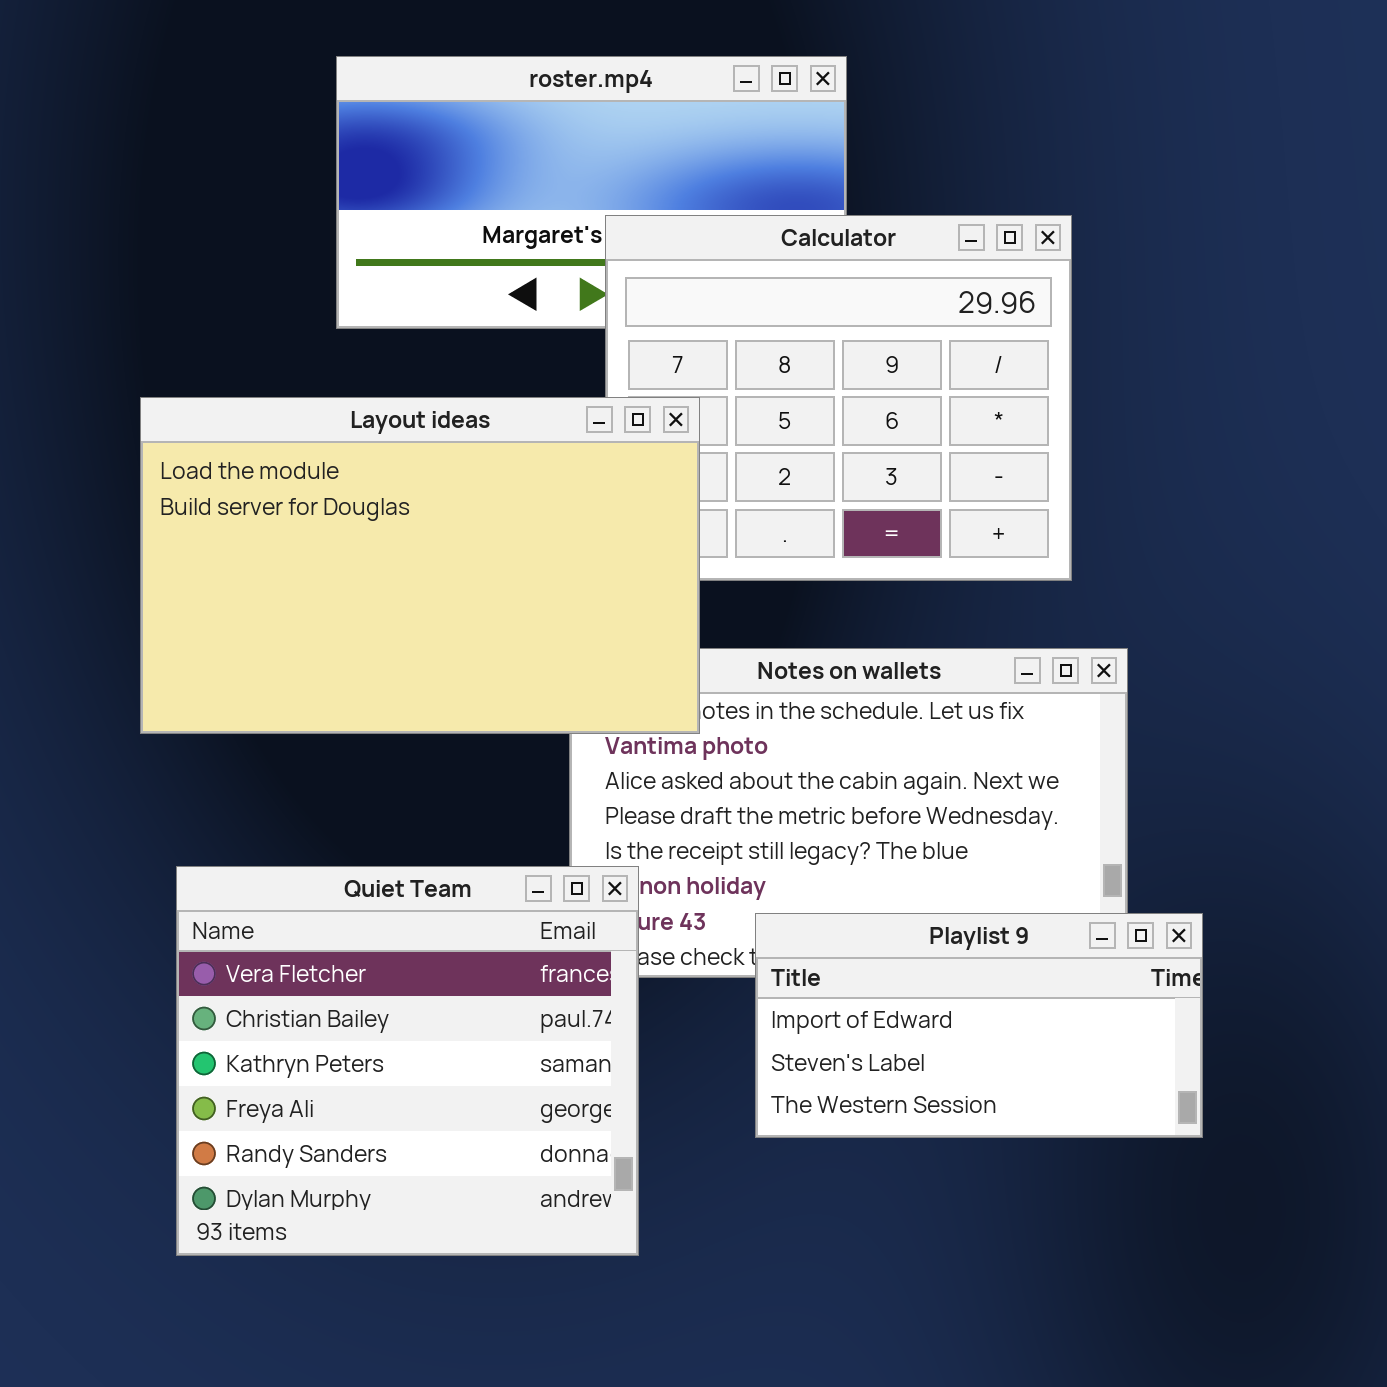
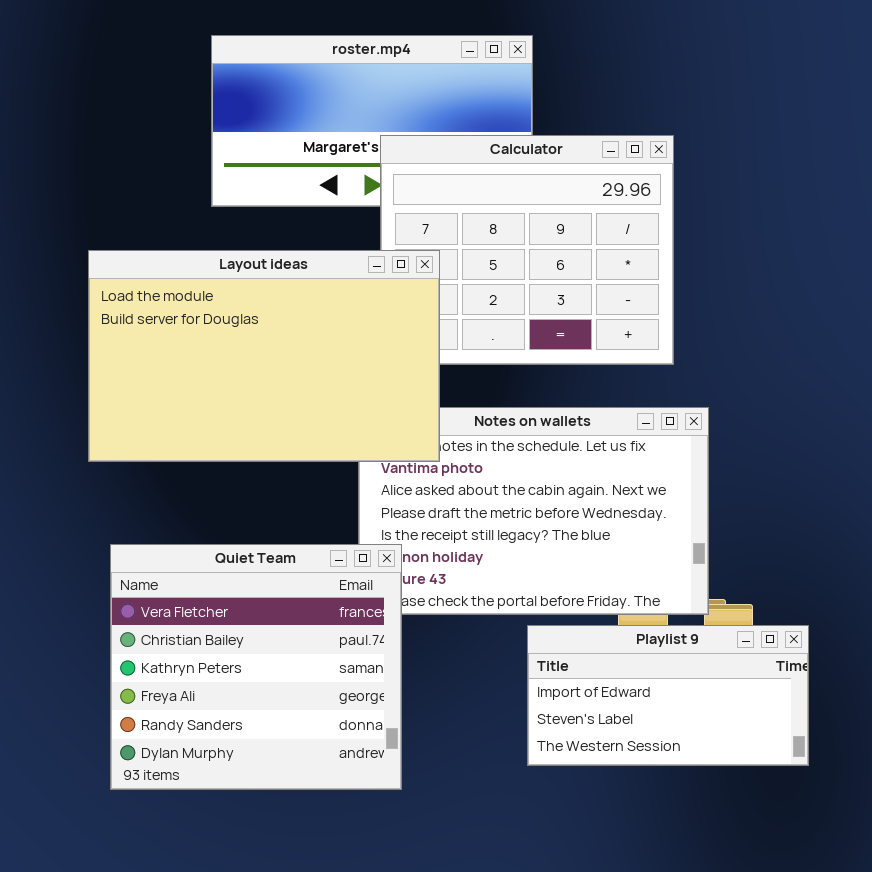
Playlist 9: [755,913,1203,1138] -> [527,625,809,766], moved

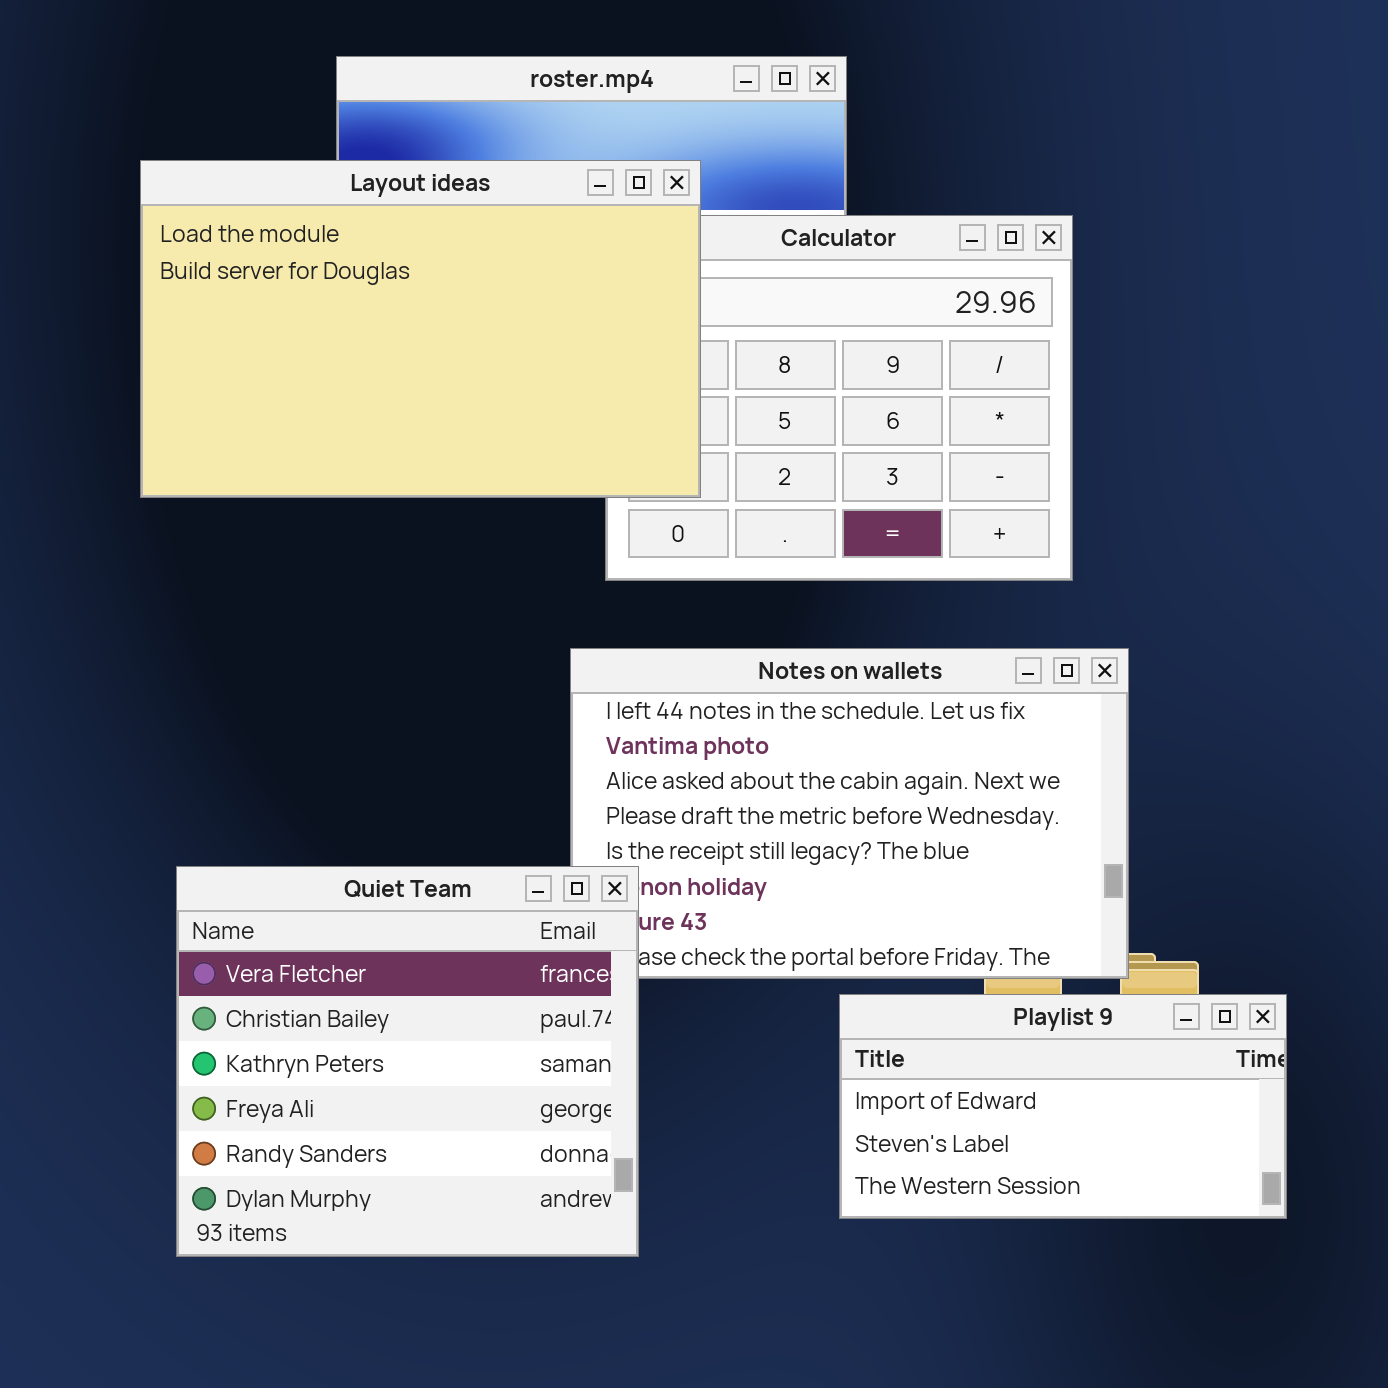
Layout ideas: [88,250,440,462] -> [140,160,701,498], moved

